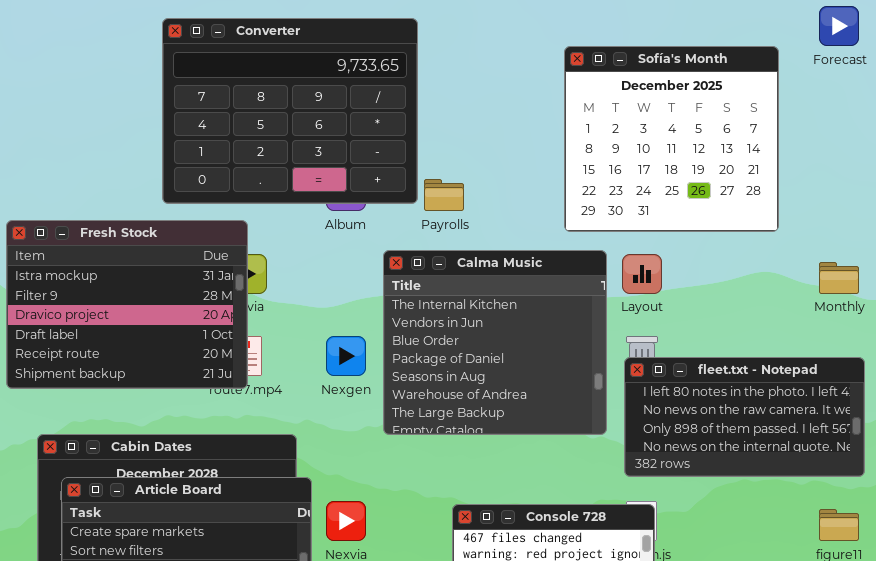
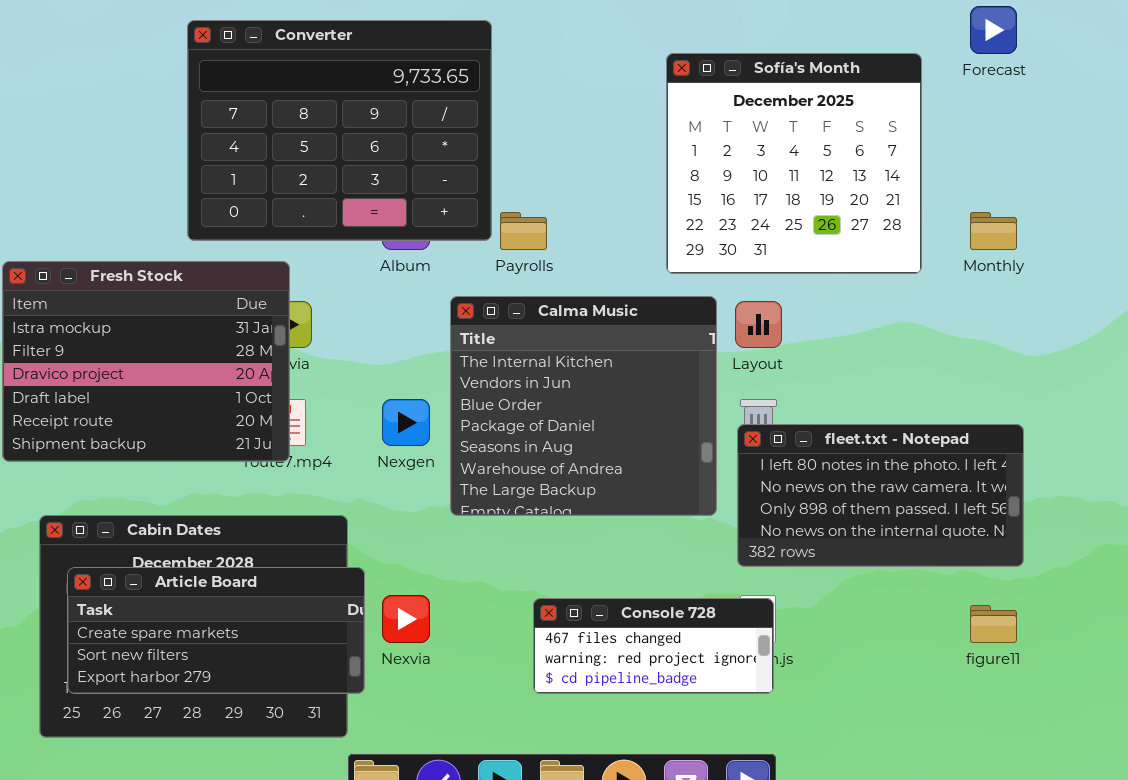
Monthly: [819,262,859,294] -> [970,212,1017,250], moved

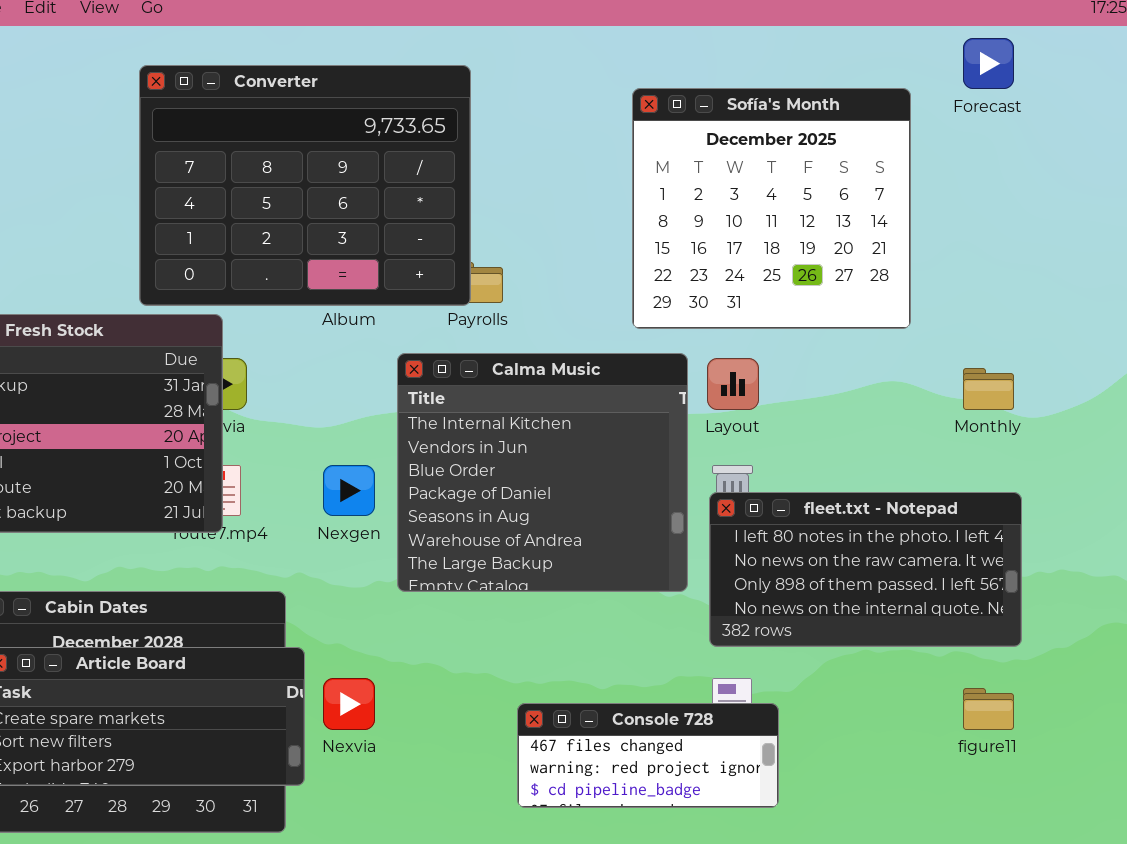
Converter: [187,20,492,241] -> [139,65,471,306], moved
Monthly: [970,212,1017,250] -> [963,368,1014,410], moved
Console 728: [533,598,774,694] -> [517,703,779,808], moved

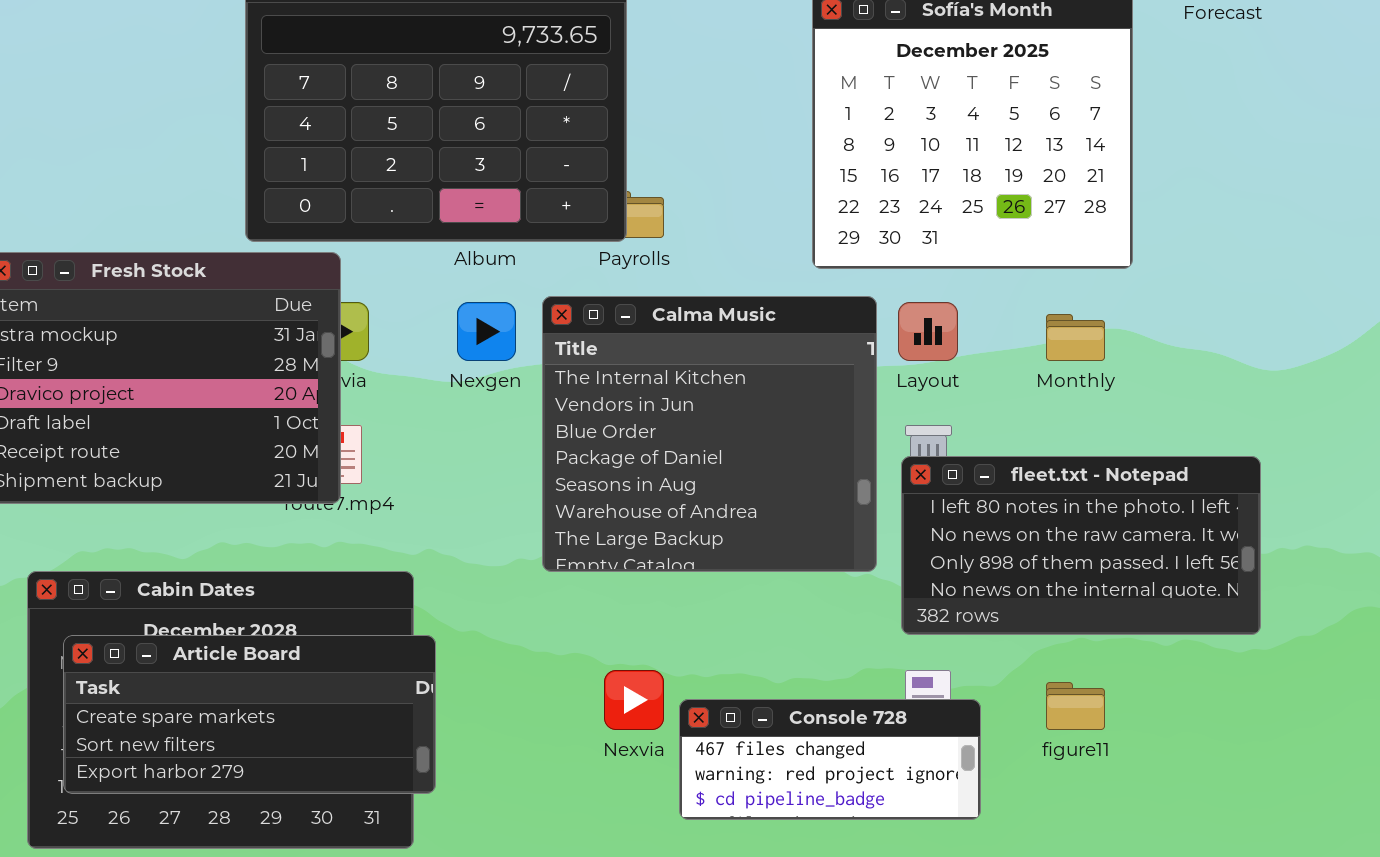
Monthly: [963,368,1014,410] -> [1046,314,1105,361], moved
Nexgen: [323,465,375,516] -> [457,302,516,361], moved
Nexvia: [323,678,375,730] -> [604,670,664,730], moved
figure11: [963,688,1014,730] -> [1046,682,1105,730], moved

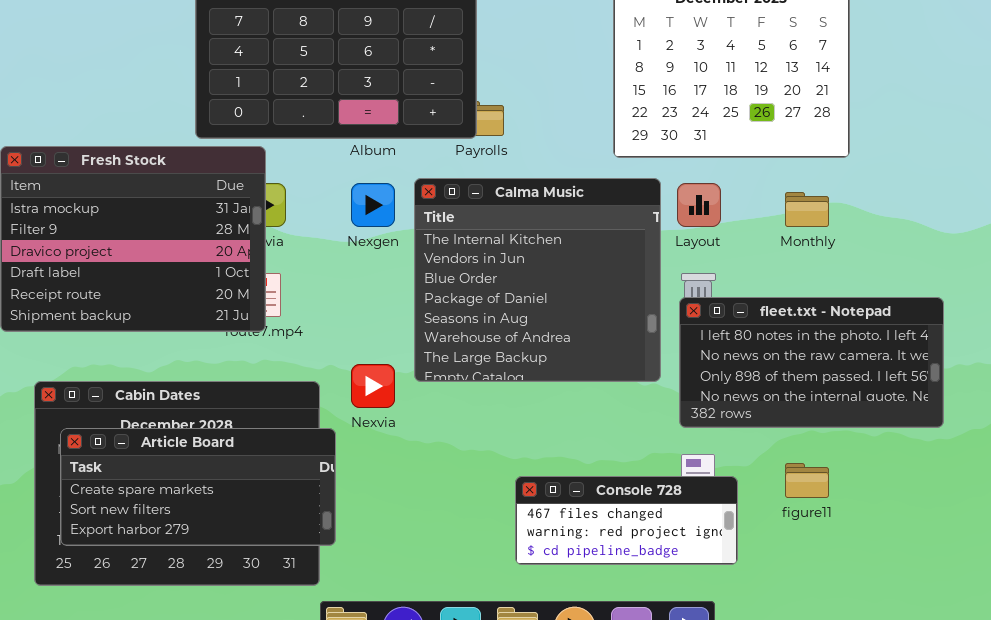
Nexvia: [604,670,664,730] -> [351,364,395,408], moved

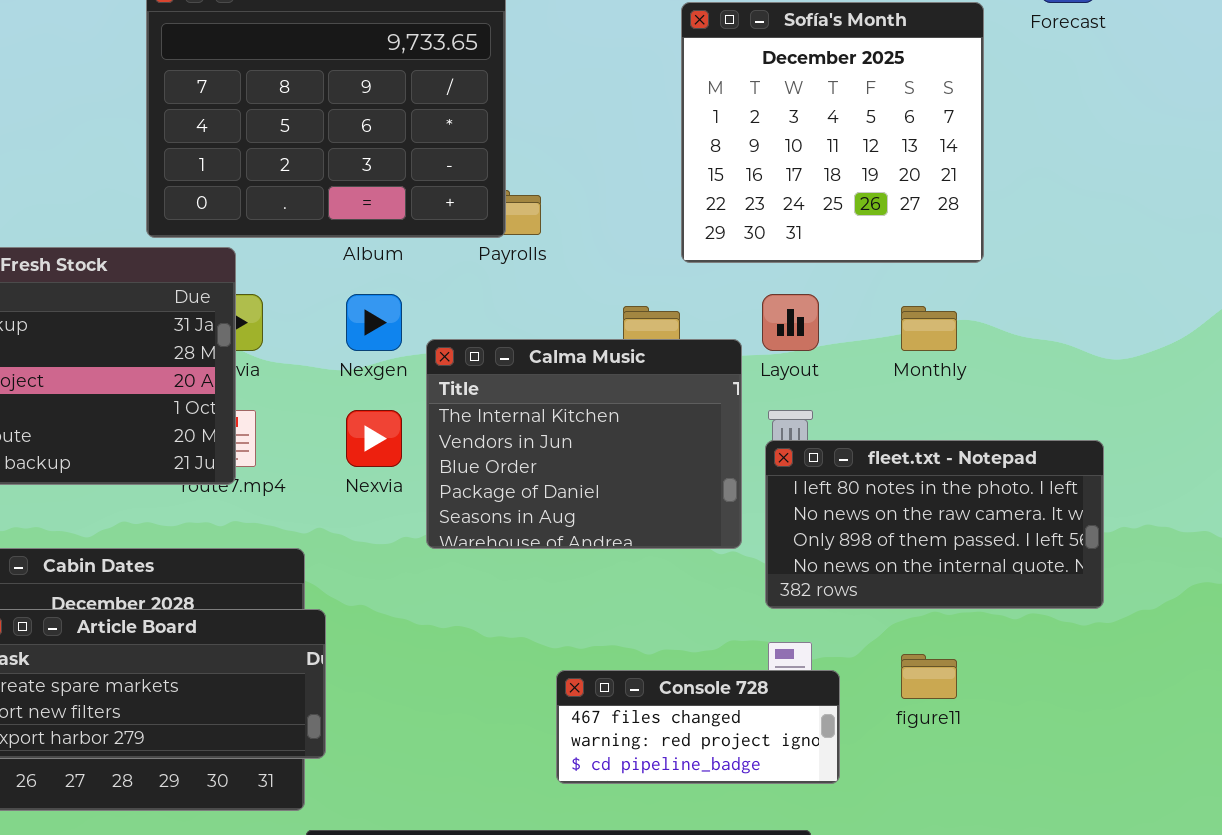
Calma Music: [414,178,661,382] -> [426,339,742,549], resized
Nexvia: [351,364,395,408] -> [346,410,402,467], moved

